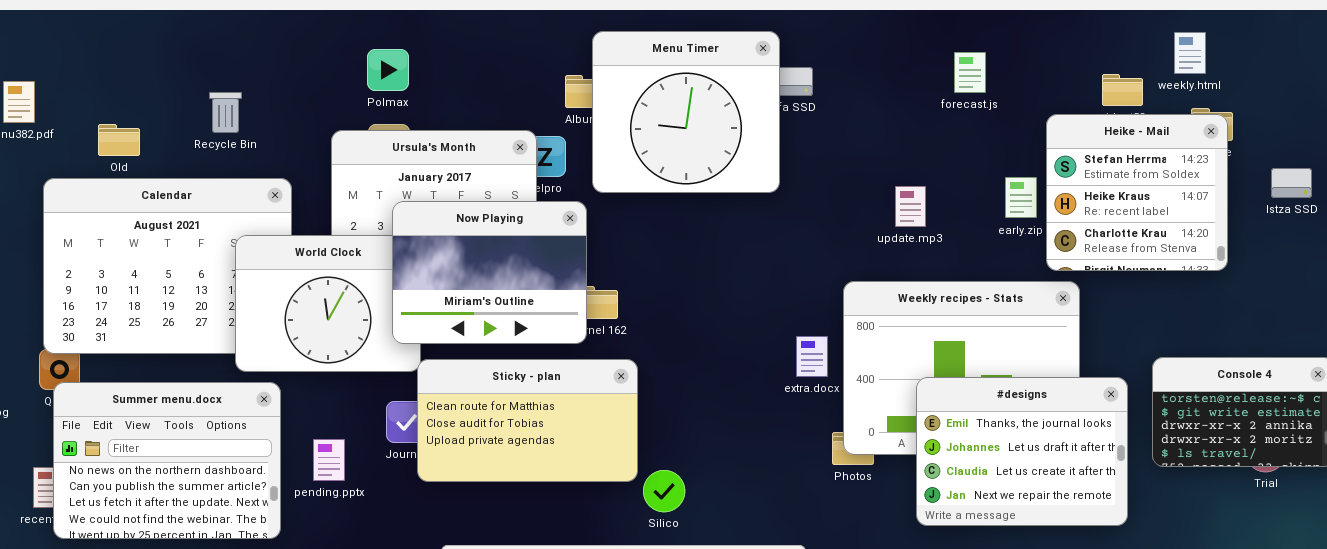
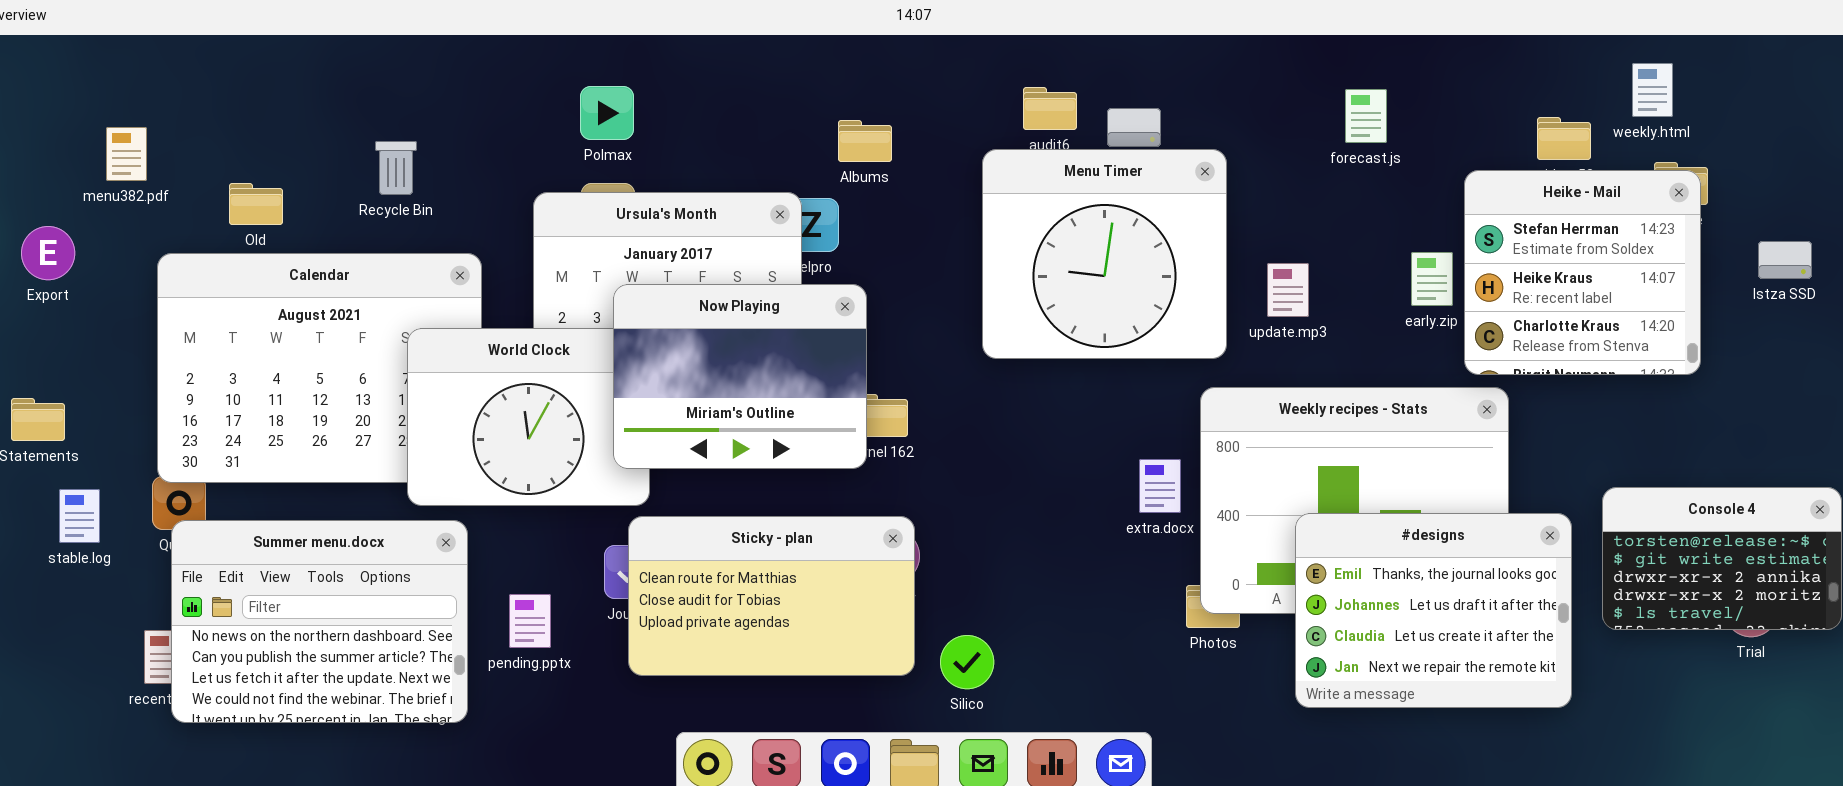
Menu Timer: [592,31,780,193] -> [982,149,1227,359], moved
Sticky - plan: [417,359,638,482] -> [628,516,915,676], moved

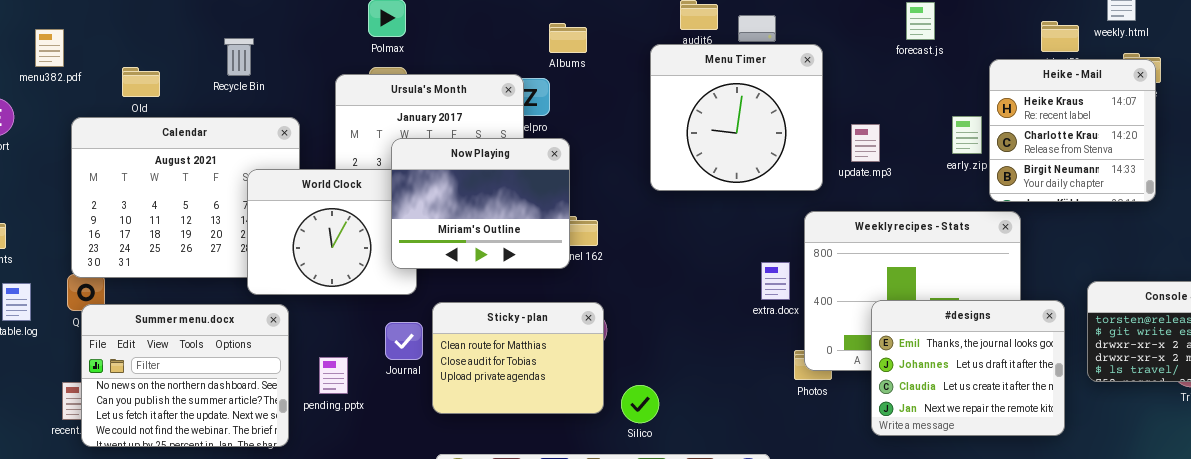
Heike - Mail: [1464,170,1701,375] -> [989,59,1156,202], scrolled down 1 row
Sticky - plan: [628,516,915,676] -> [432,302,604,414], resized

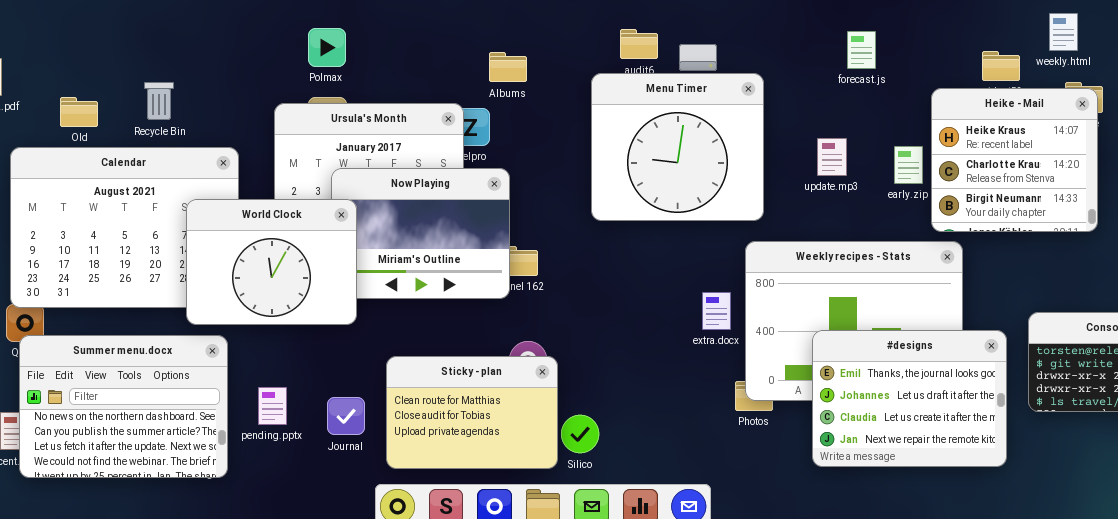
Recycle Bin: [224,38,254,76] -> [144,82,174,120], moved
update.mp3: [851,124,880,162] -> [817,138,847,176], moved
World Clock: [247,169,417,295] -> [186,199,357,325], raised
Sticky - plan: [432,302,604,414] -> [386,356,558,469], moved
Journal: [385,322,423,360] -> [327,397,365,435], moved

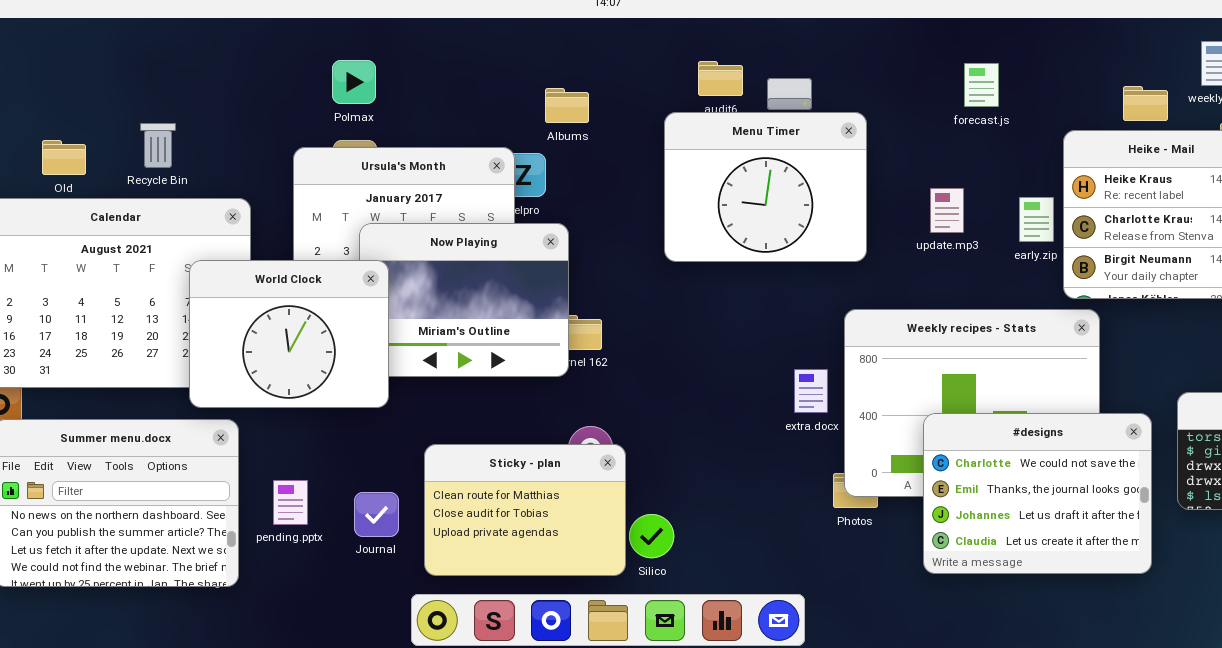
Menu Timer: [591,73,764,221] -> [664,112,867,262], resized
#designs: [812,330,1007,467] -> [923,413,1152,574], scrolled up 1 row

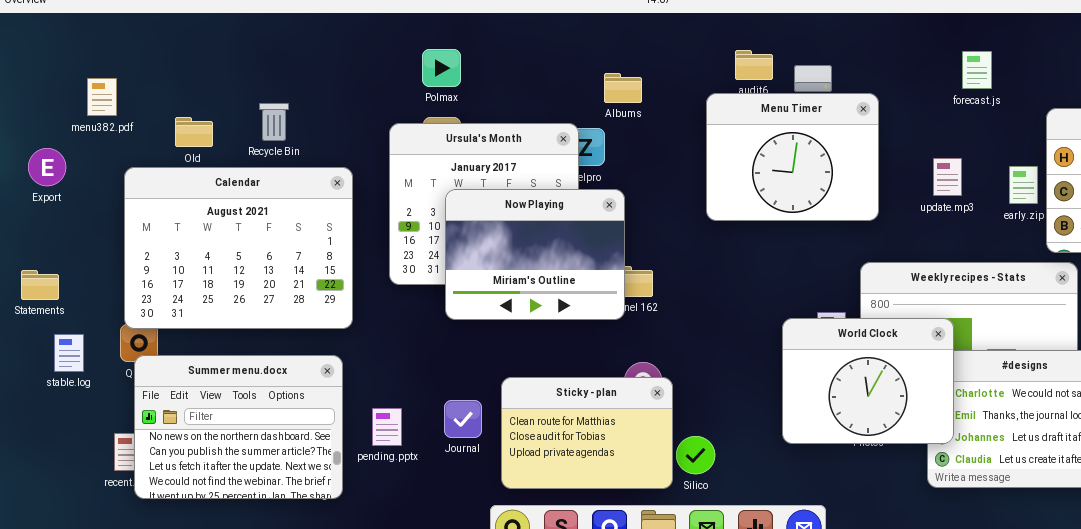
World Clock: [189,260,389,408] -> [782,318,954,444], moved
Journal: [354,492,399,537] -> [444,400,482,438], moved

